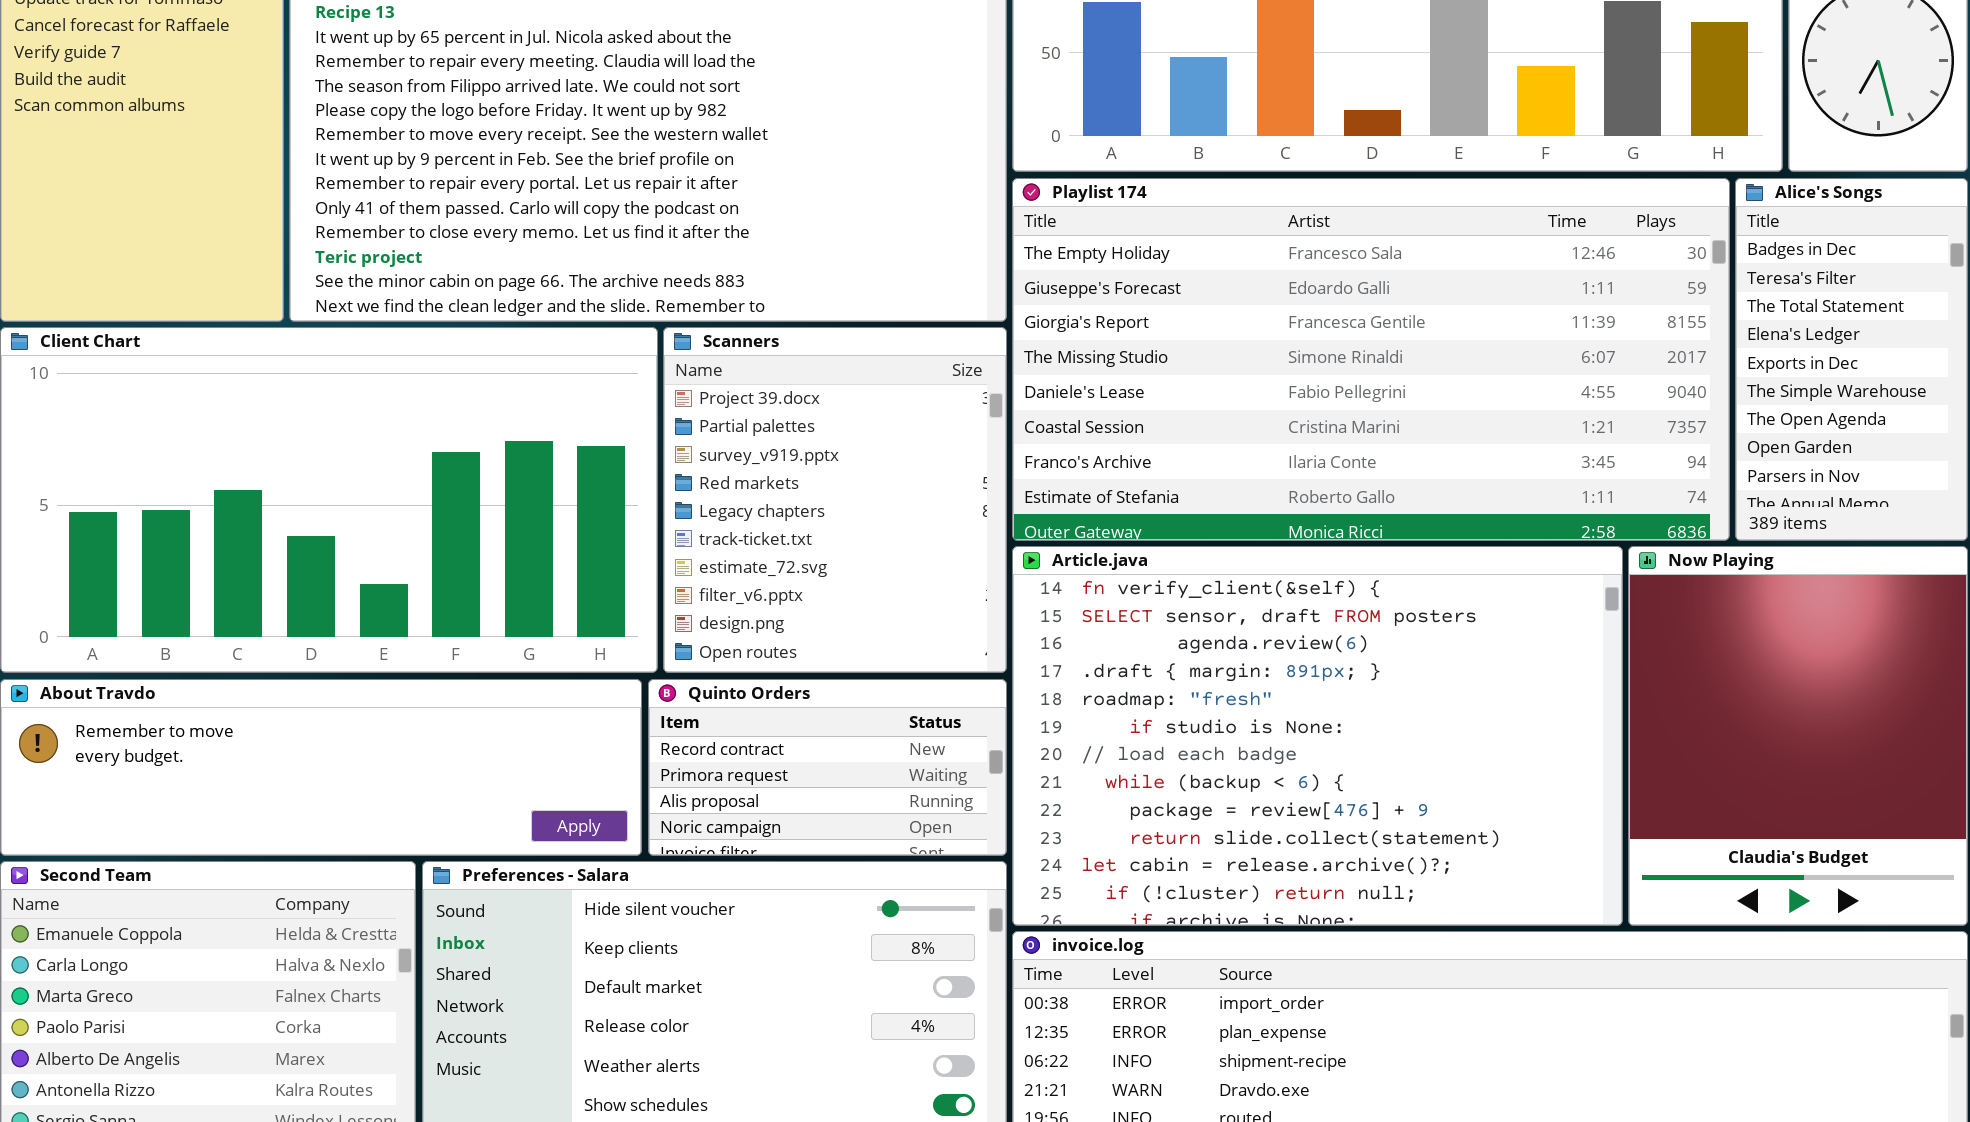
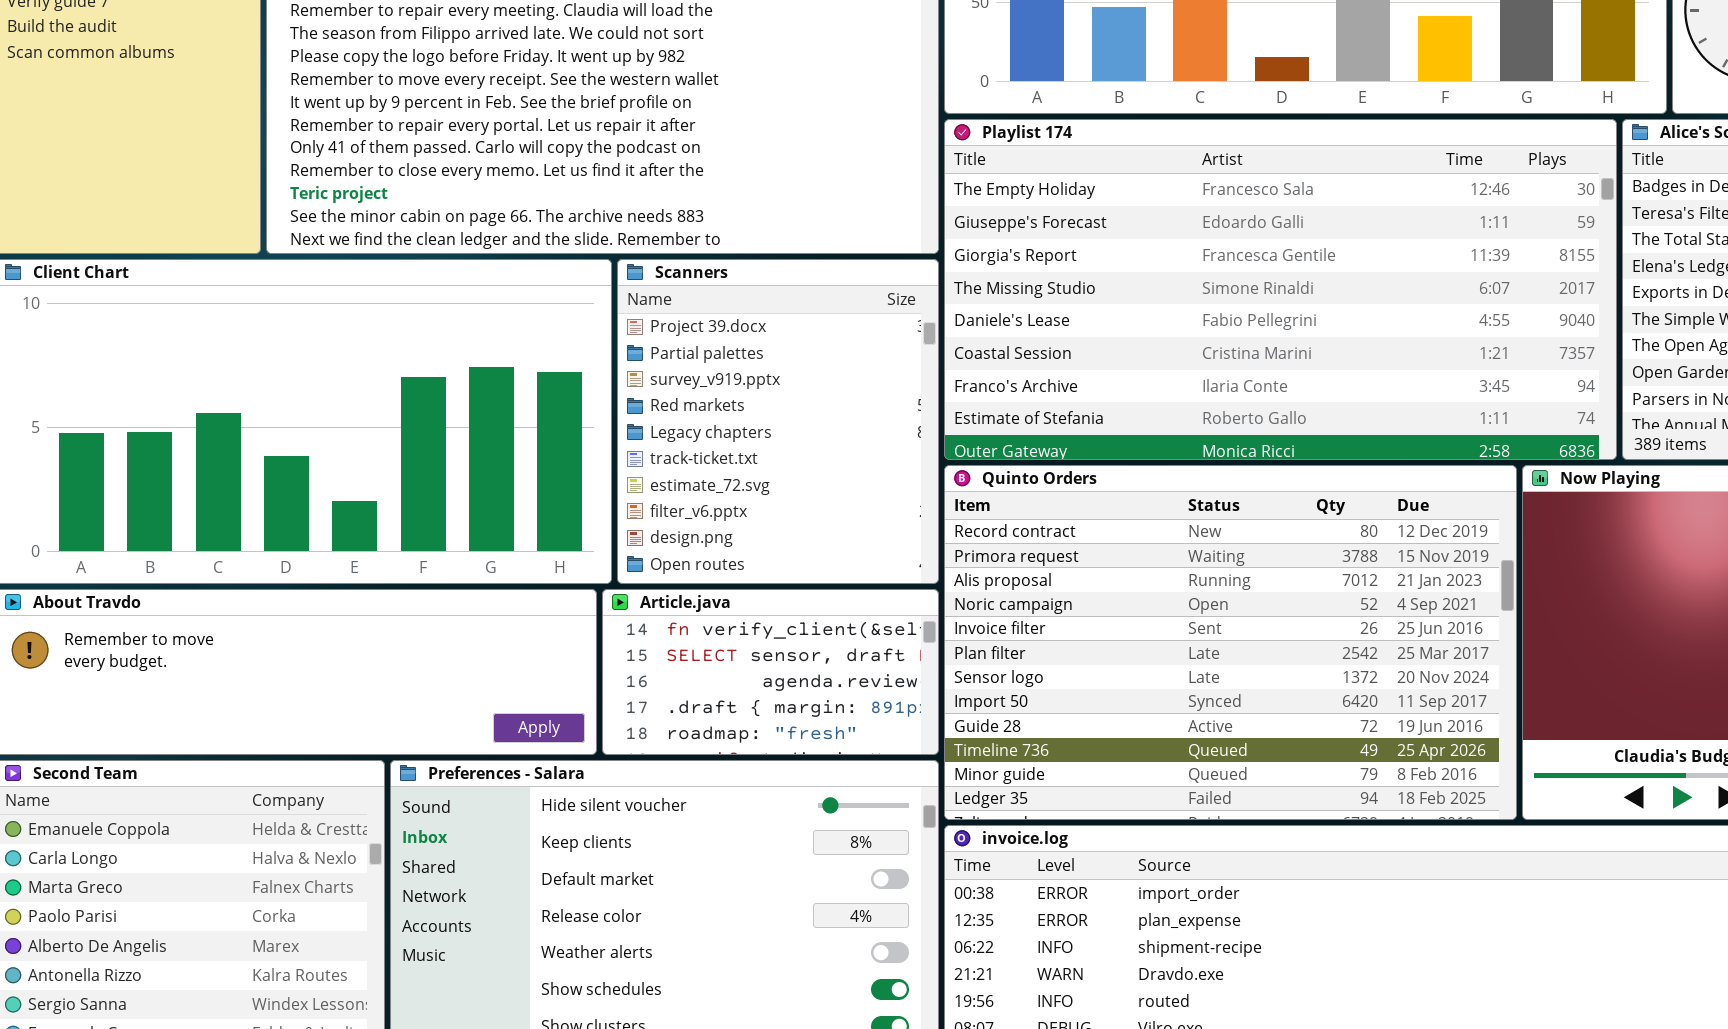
Article.java: [1012,546,1623,926] -> [602,589,939,755], moved, resized
Quinto Orders: [648,679,1007,856] -> [944,465,1517,820], moved, resized

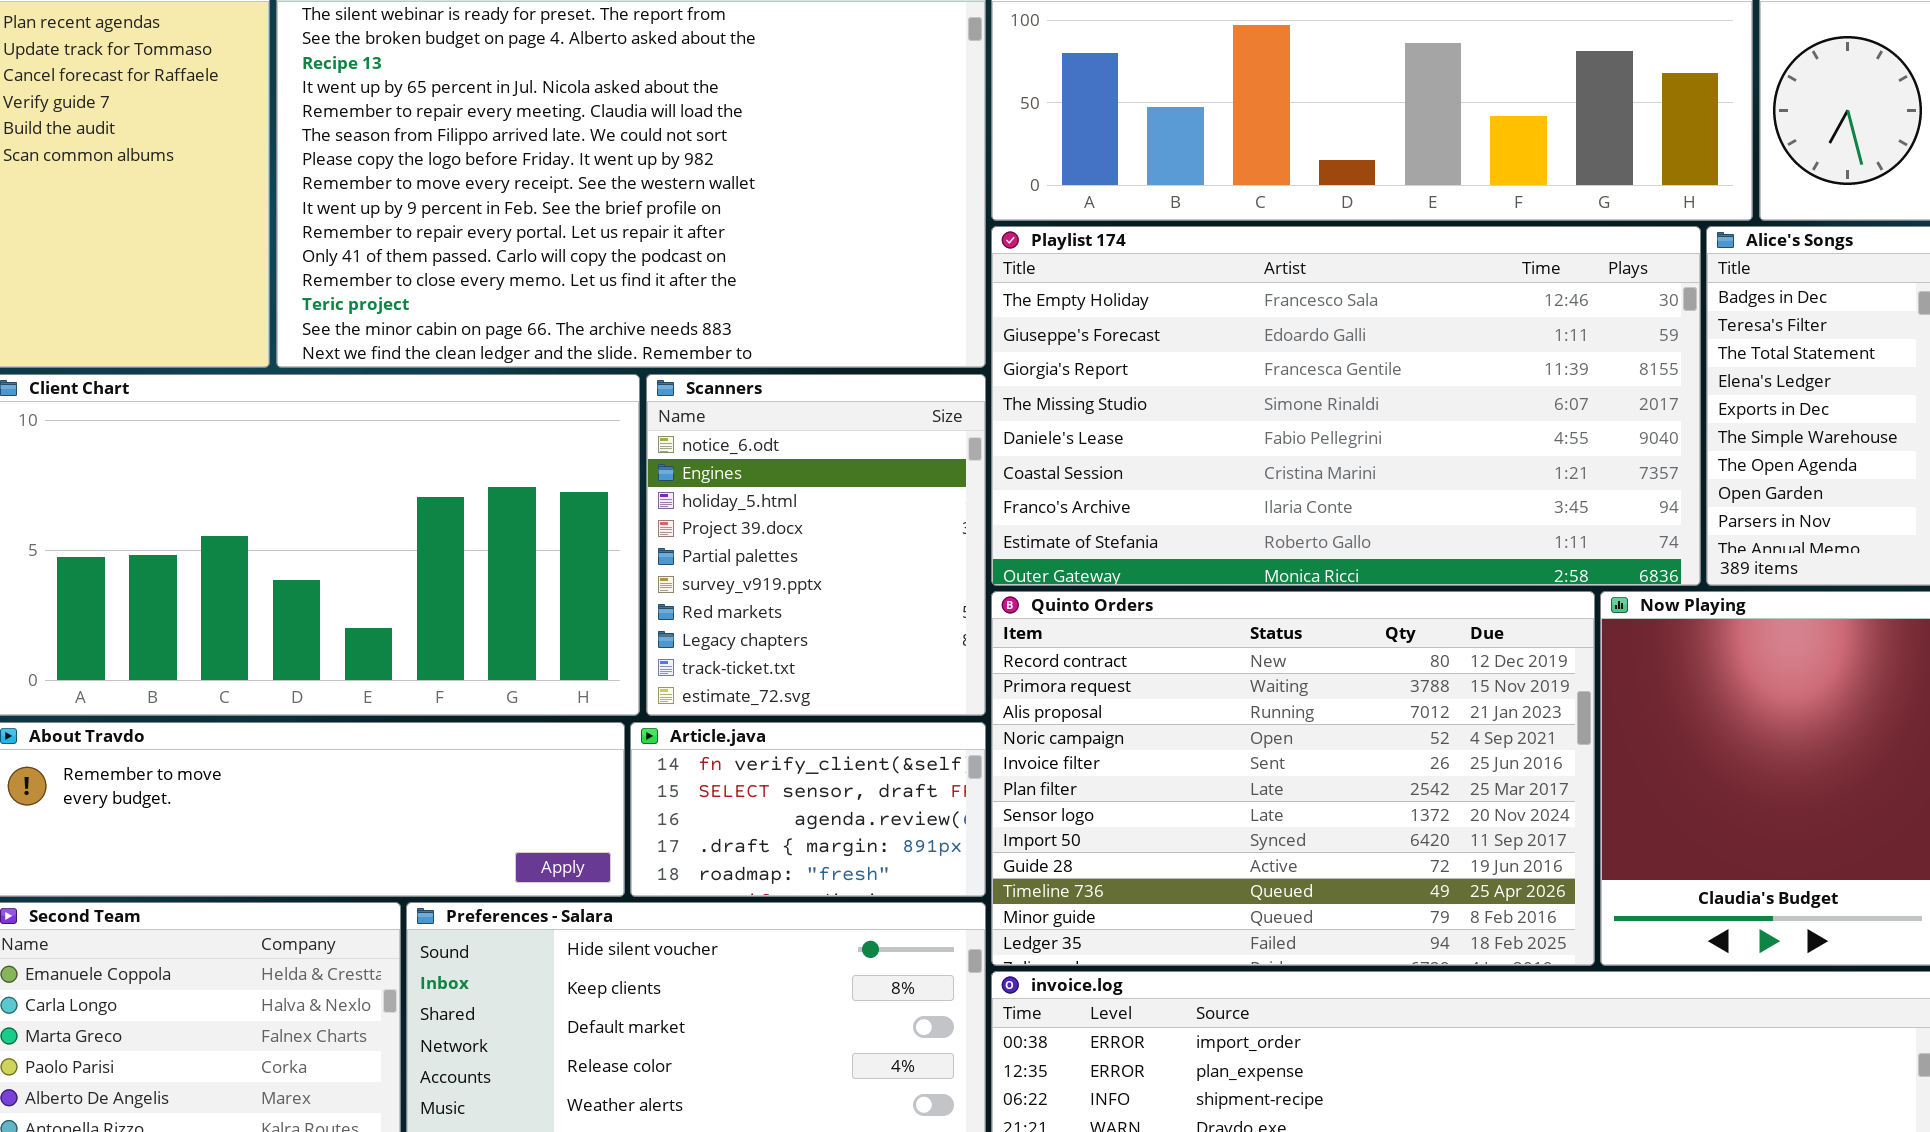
Scanners: [617,259,939,584] -> [646,374,986,716], scrolled up 3 rows

